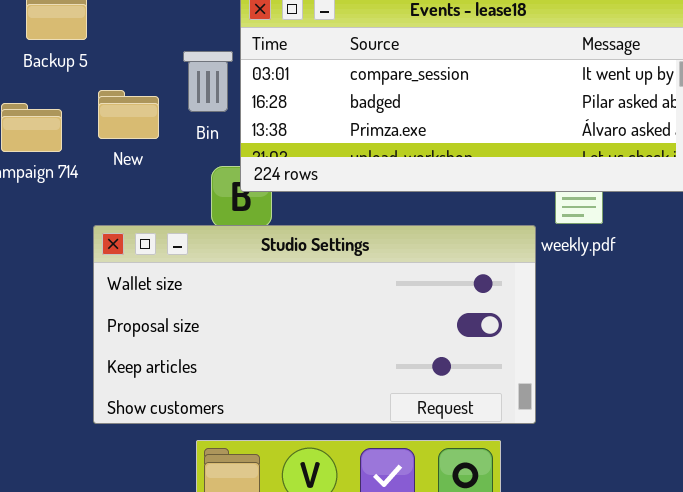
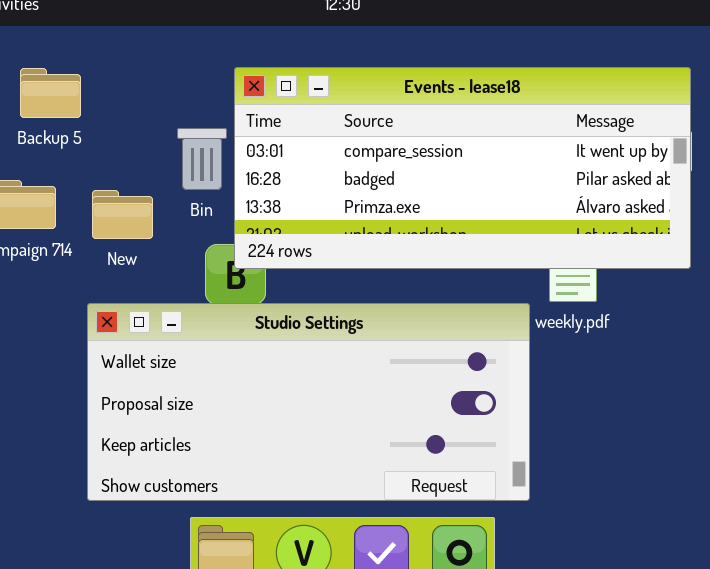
New: [98,90,159,139] -> [92,190,153,239], moved

